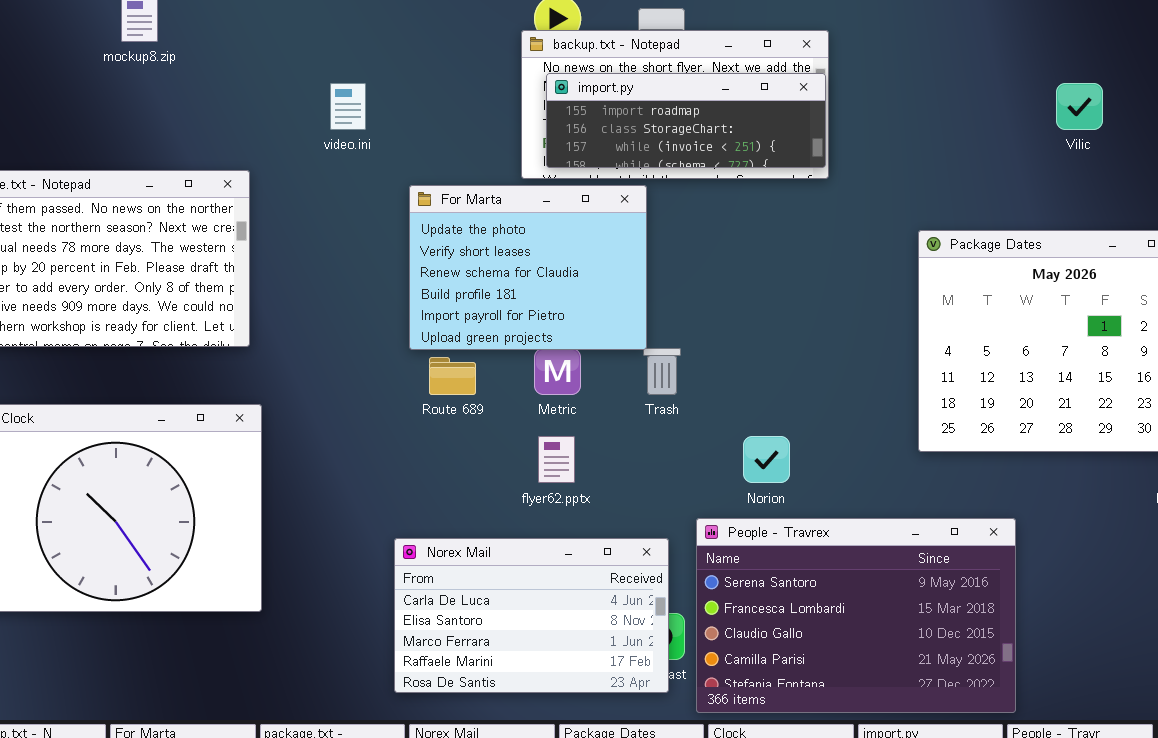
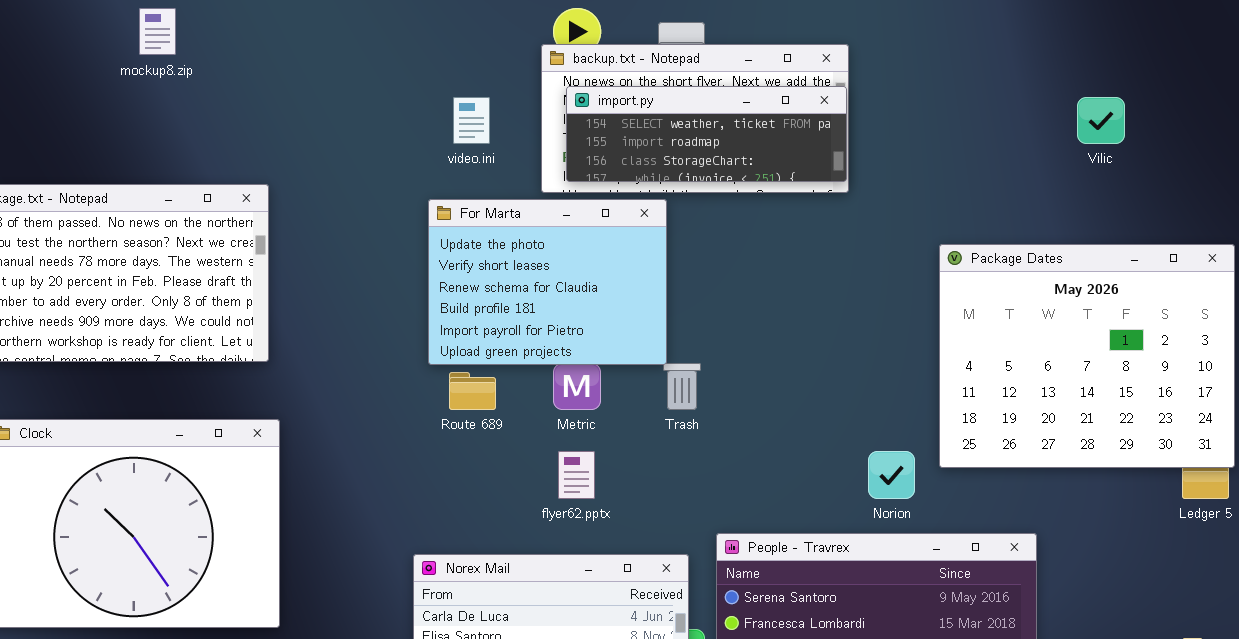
import.py: [546,73,826,168] -> [566,86,847,182], scrolled up 1 row
video.ini: [330,83,366,130] -> [453,97,490,144], moved
Norion: [743,436,790,483] -> [868,451,915,499], moved

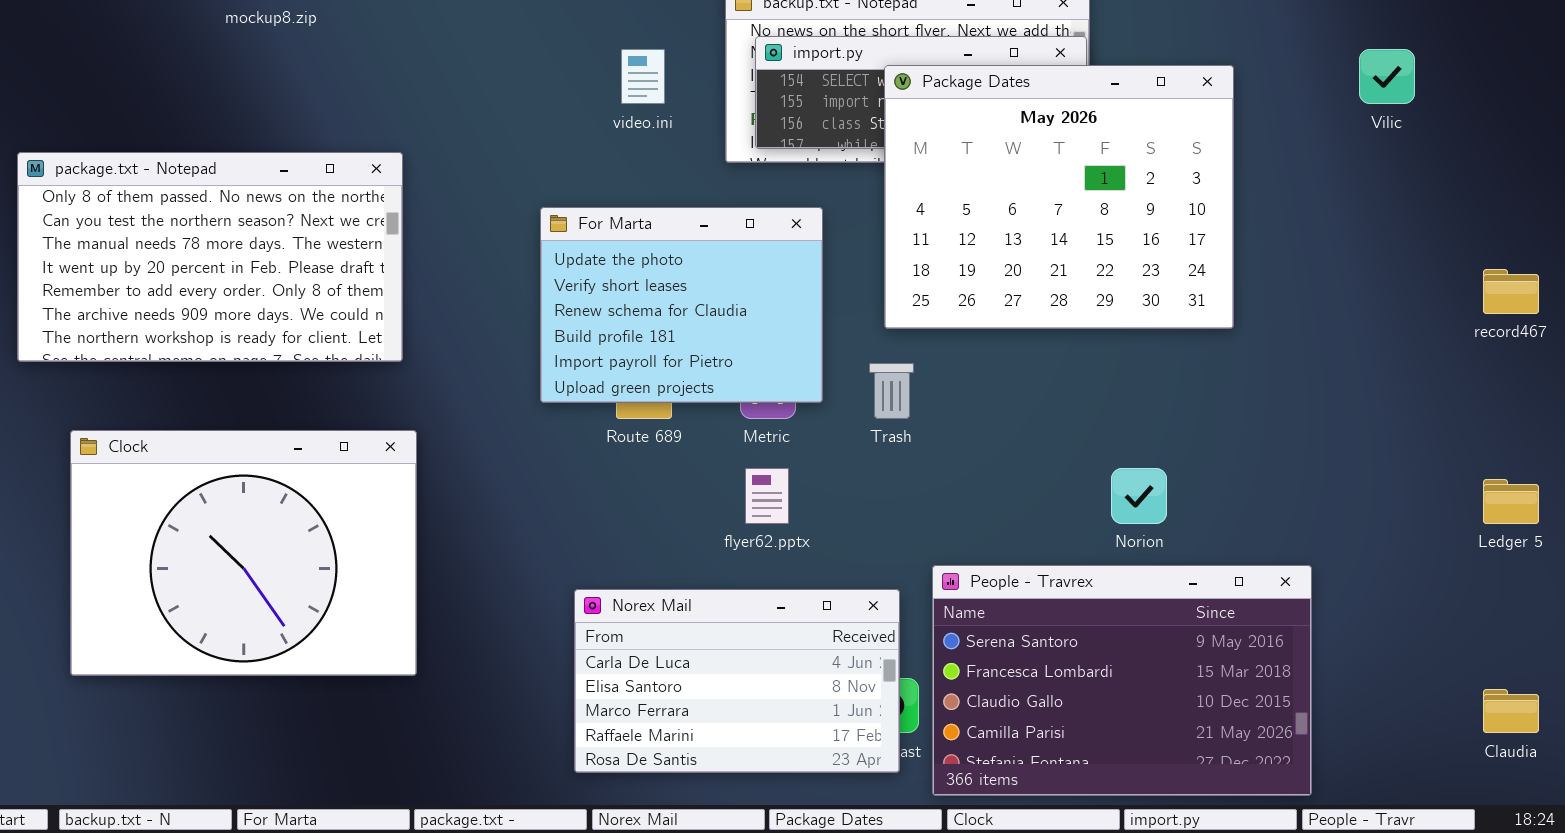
For Marta: [428,199,667,365] -> [540,207,823,403], moved
Package Dates: [939,244,1235,468] -> [884,65,1234,329], moved

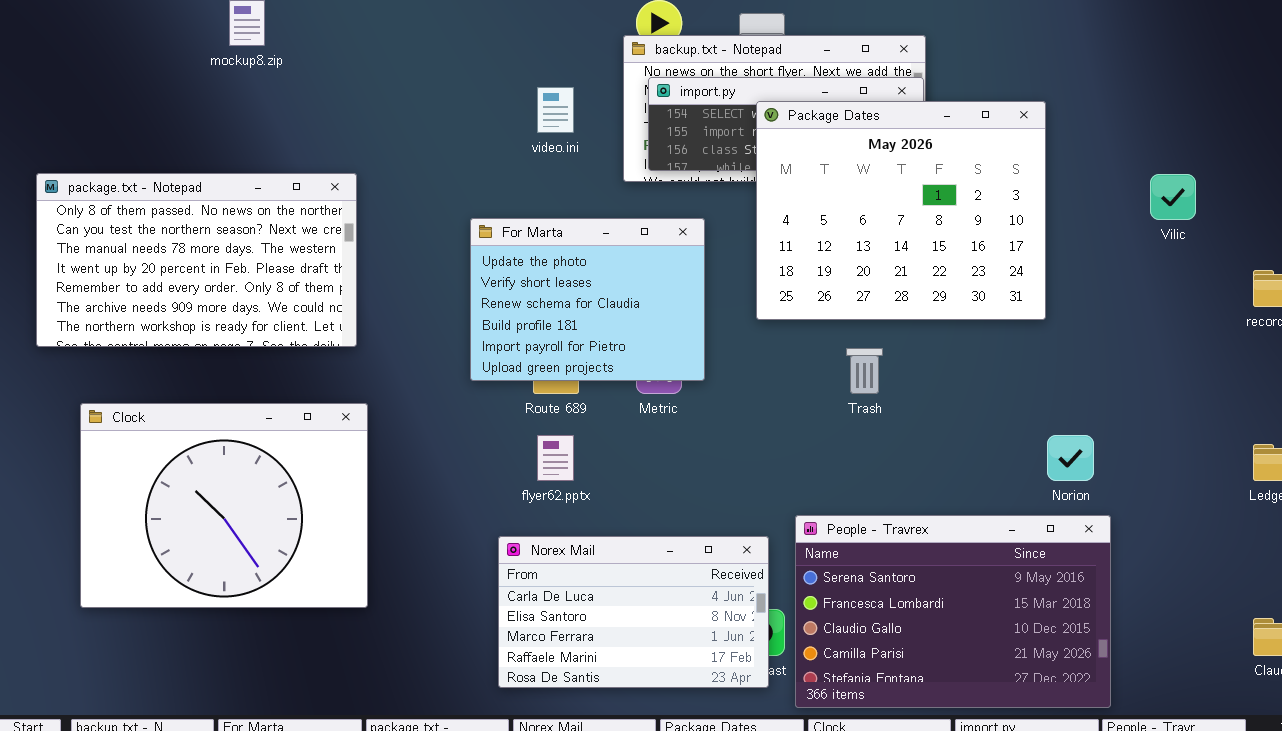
Vilic: [1359,49,1415,104] -> [1150,174,1196,220], moved
Trash: [869,363,914,419] -> [846,348,883,394], moved
flyer62.pptx: [745,468,789,524] -> [537,435,574,481], moved
Norion: [1111,468,1167,524] -> [1047,435,1094,481], moved

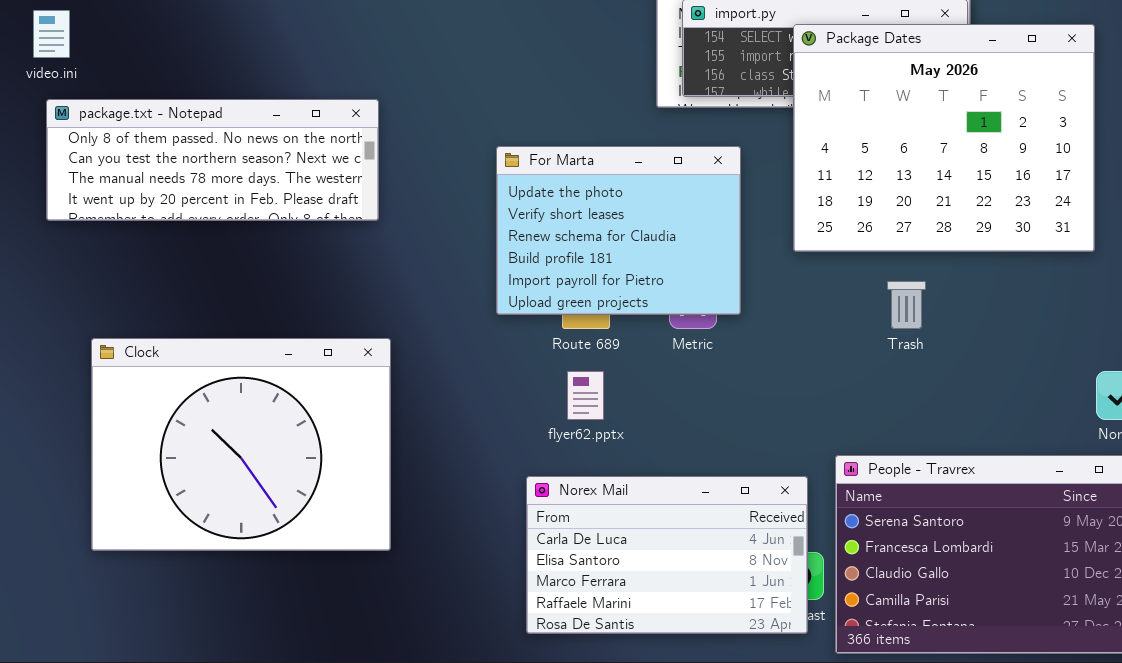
video.ini: [537,87,574,133] -> [33,10,70,58], moved
package.txt - Notepad: [36,173,357,347] -> [46,99,379,221], resized

